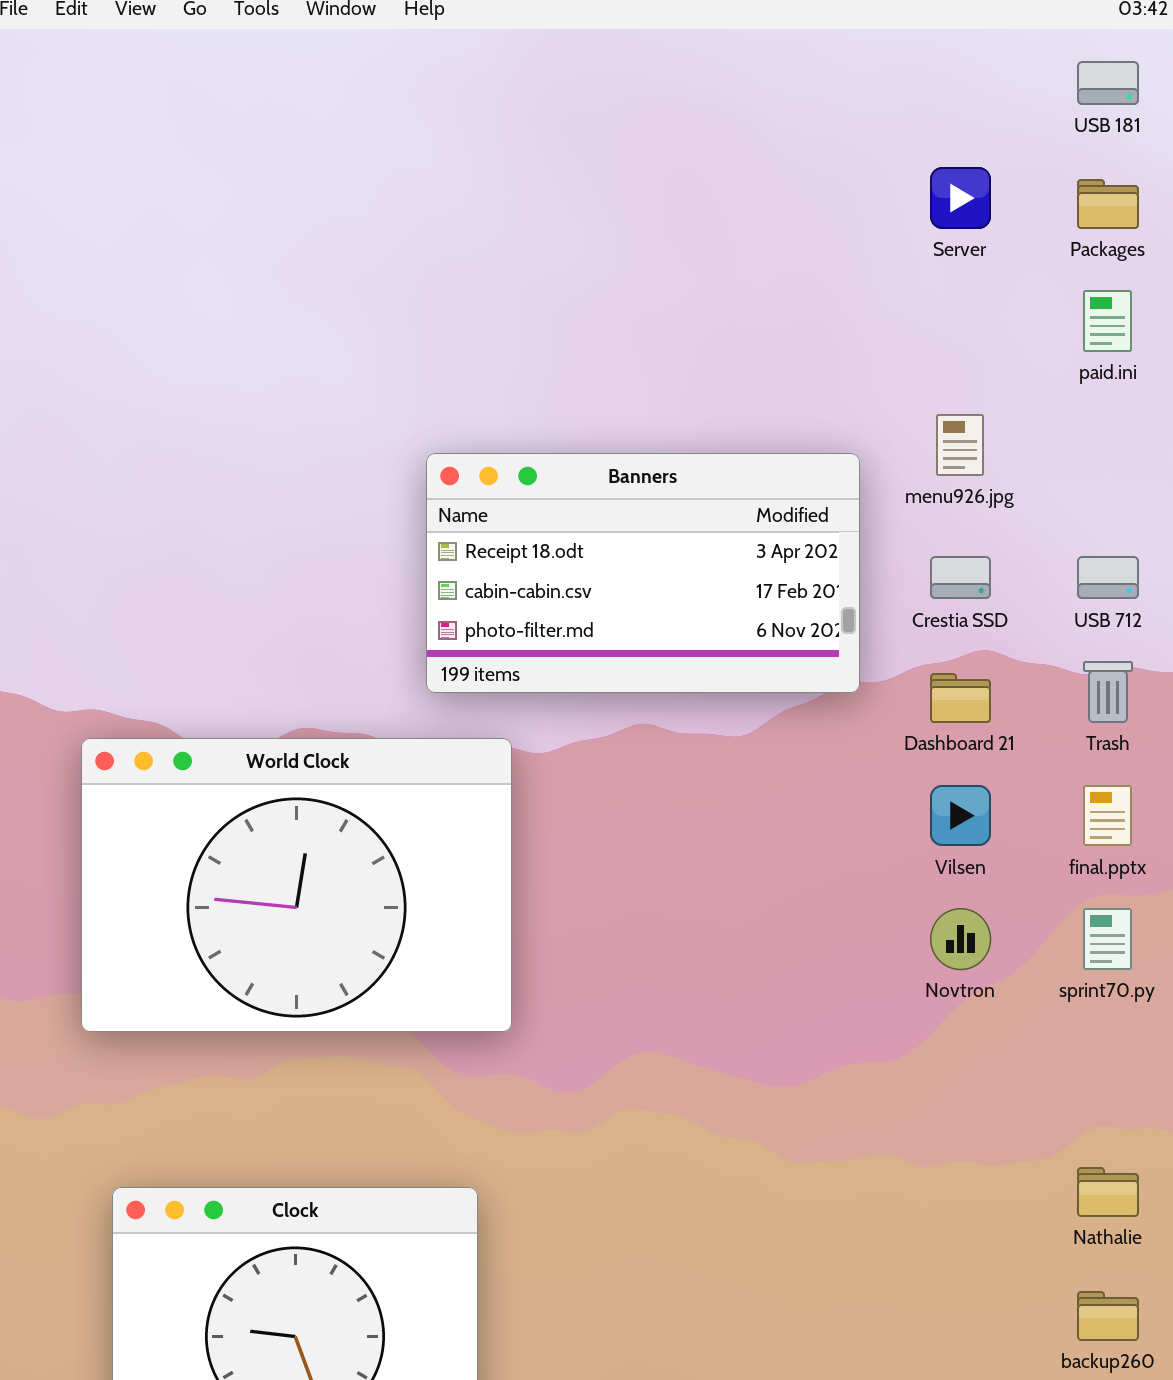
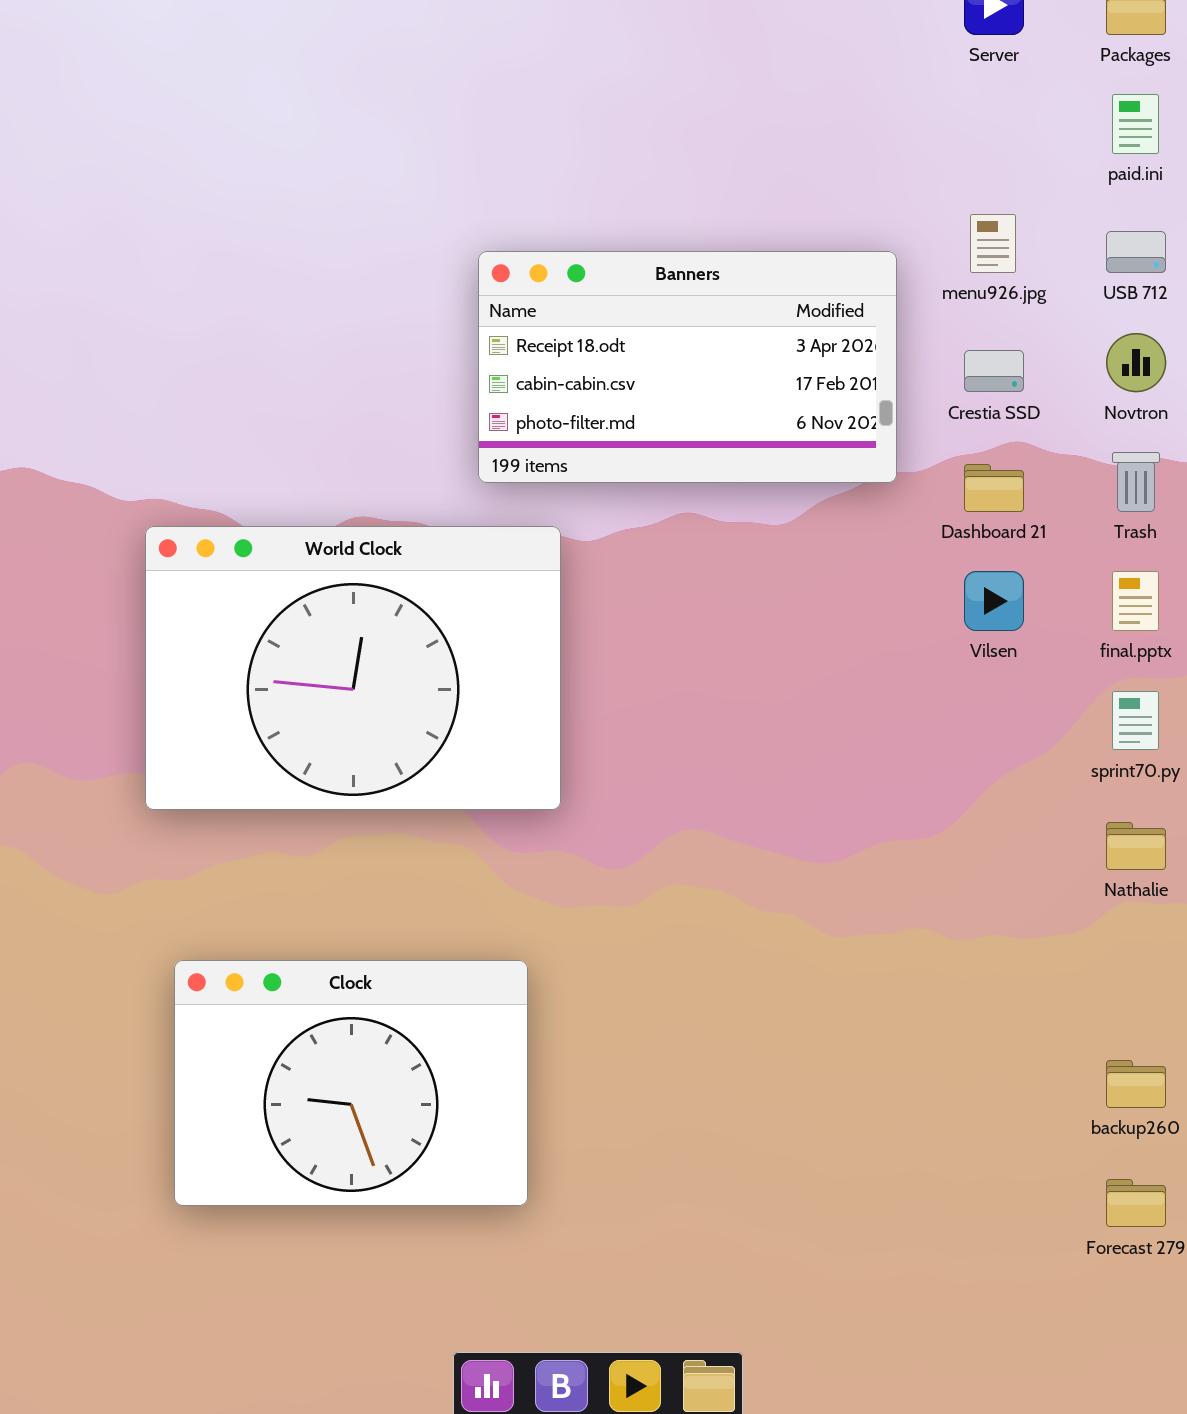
USB 712: [1077,556,1139,599] -> [1106,231,1166,273], moved
Novtron: [930,908,991,970] -> [1106,333,1166,392], moved
Nathalie: [1077,1167,1139,1217] -> [1106,822,1166,870], moved

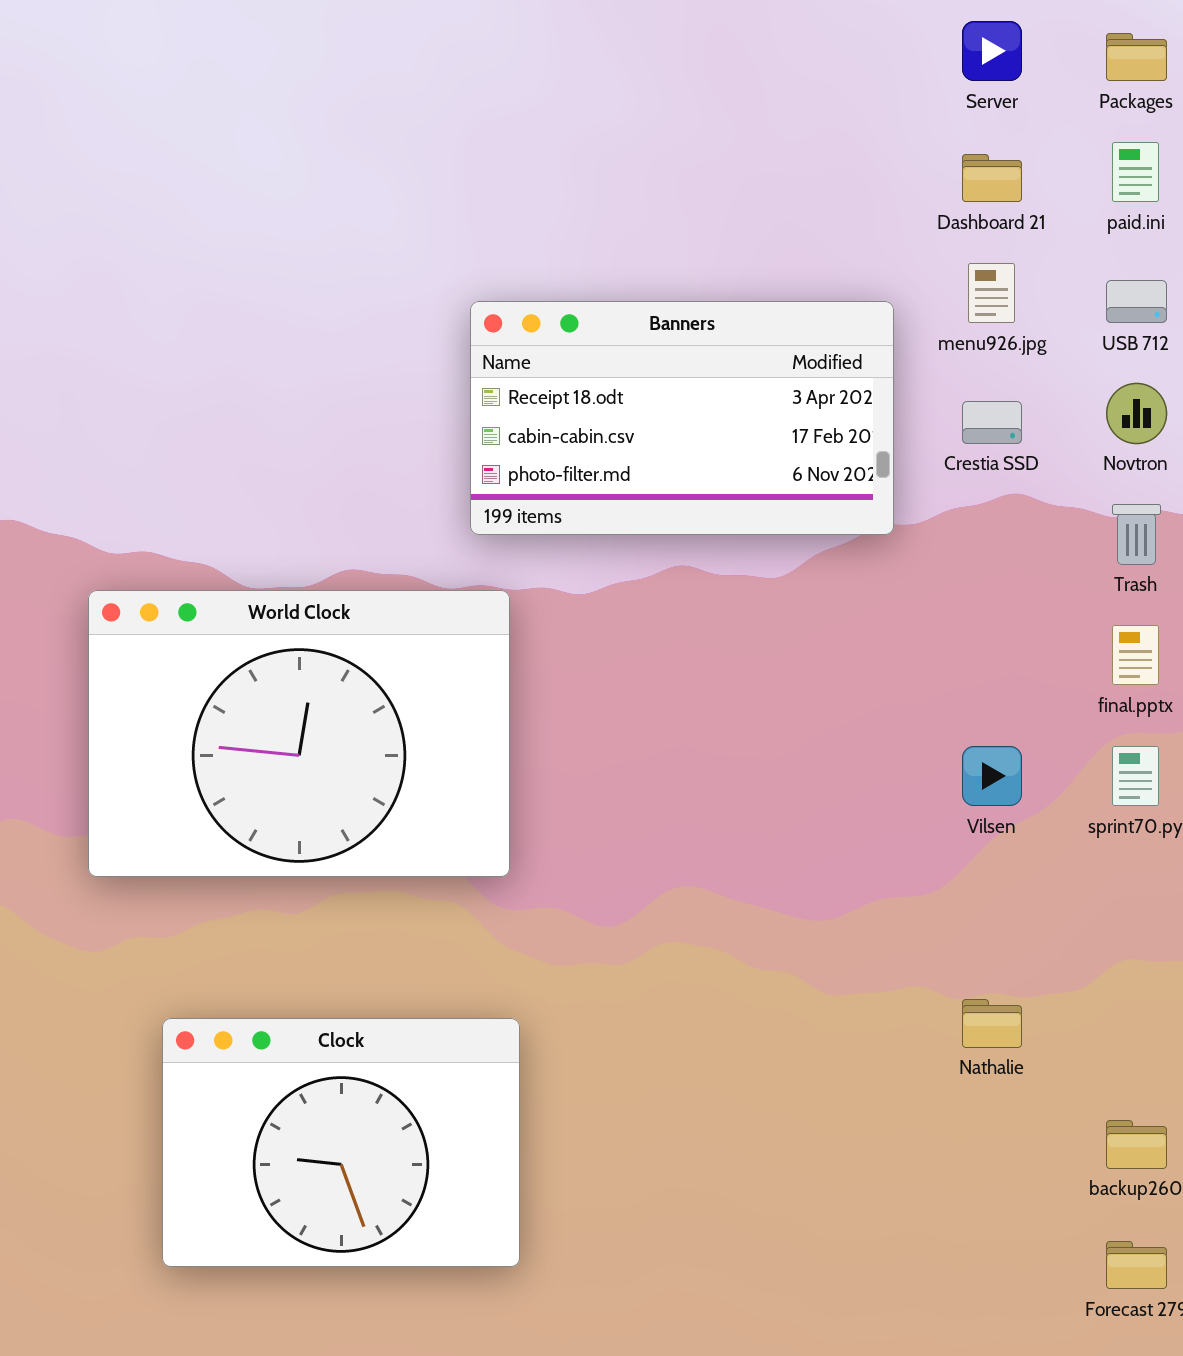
Dashboard 21: [964,464,1024,512] -> [962,154,1022,202], moved
World Clock: [145,526,561,810] -> [88,590,510,877], moved
Vilsen: [964,571,1024,631] -> [962,746,1022,806], moved
Nathalie: [1106,822,1166,870] -> [962,999,1022,1048], moved

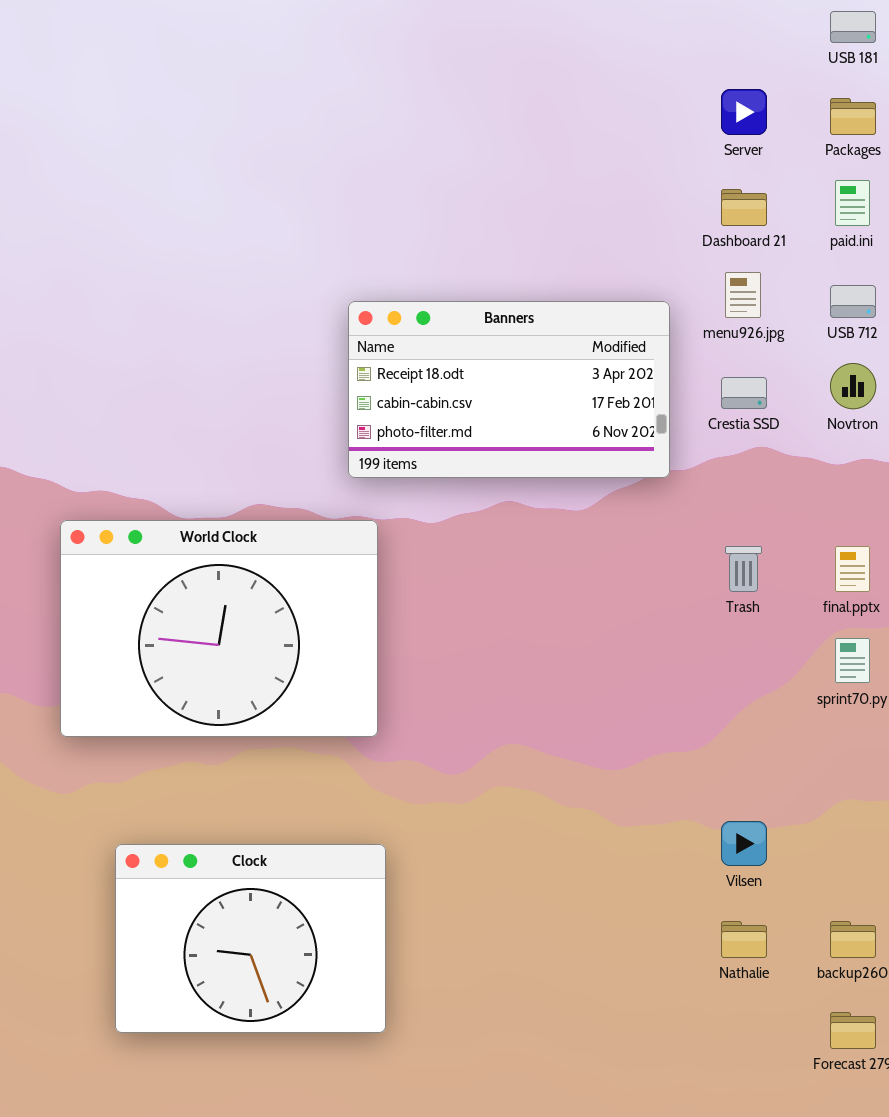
Trash: [1112,504,1161,565] -> [725,546,762,592], moved
Vilsen: [962,746,1022,806] -> [721,821,767,866], moved
Nathalie: [962,999,1022,1048] -> [721,921,767,958], moved

